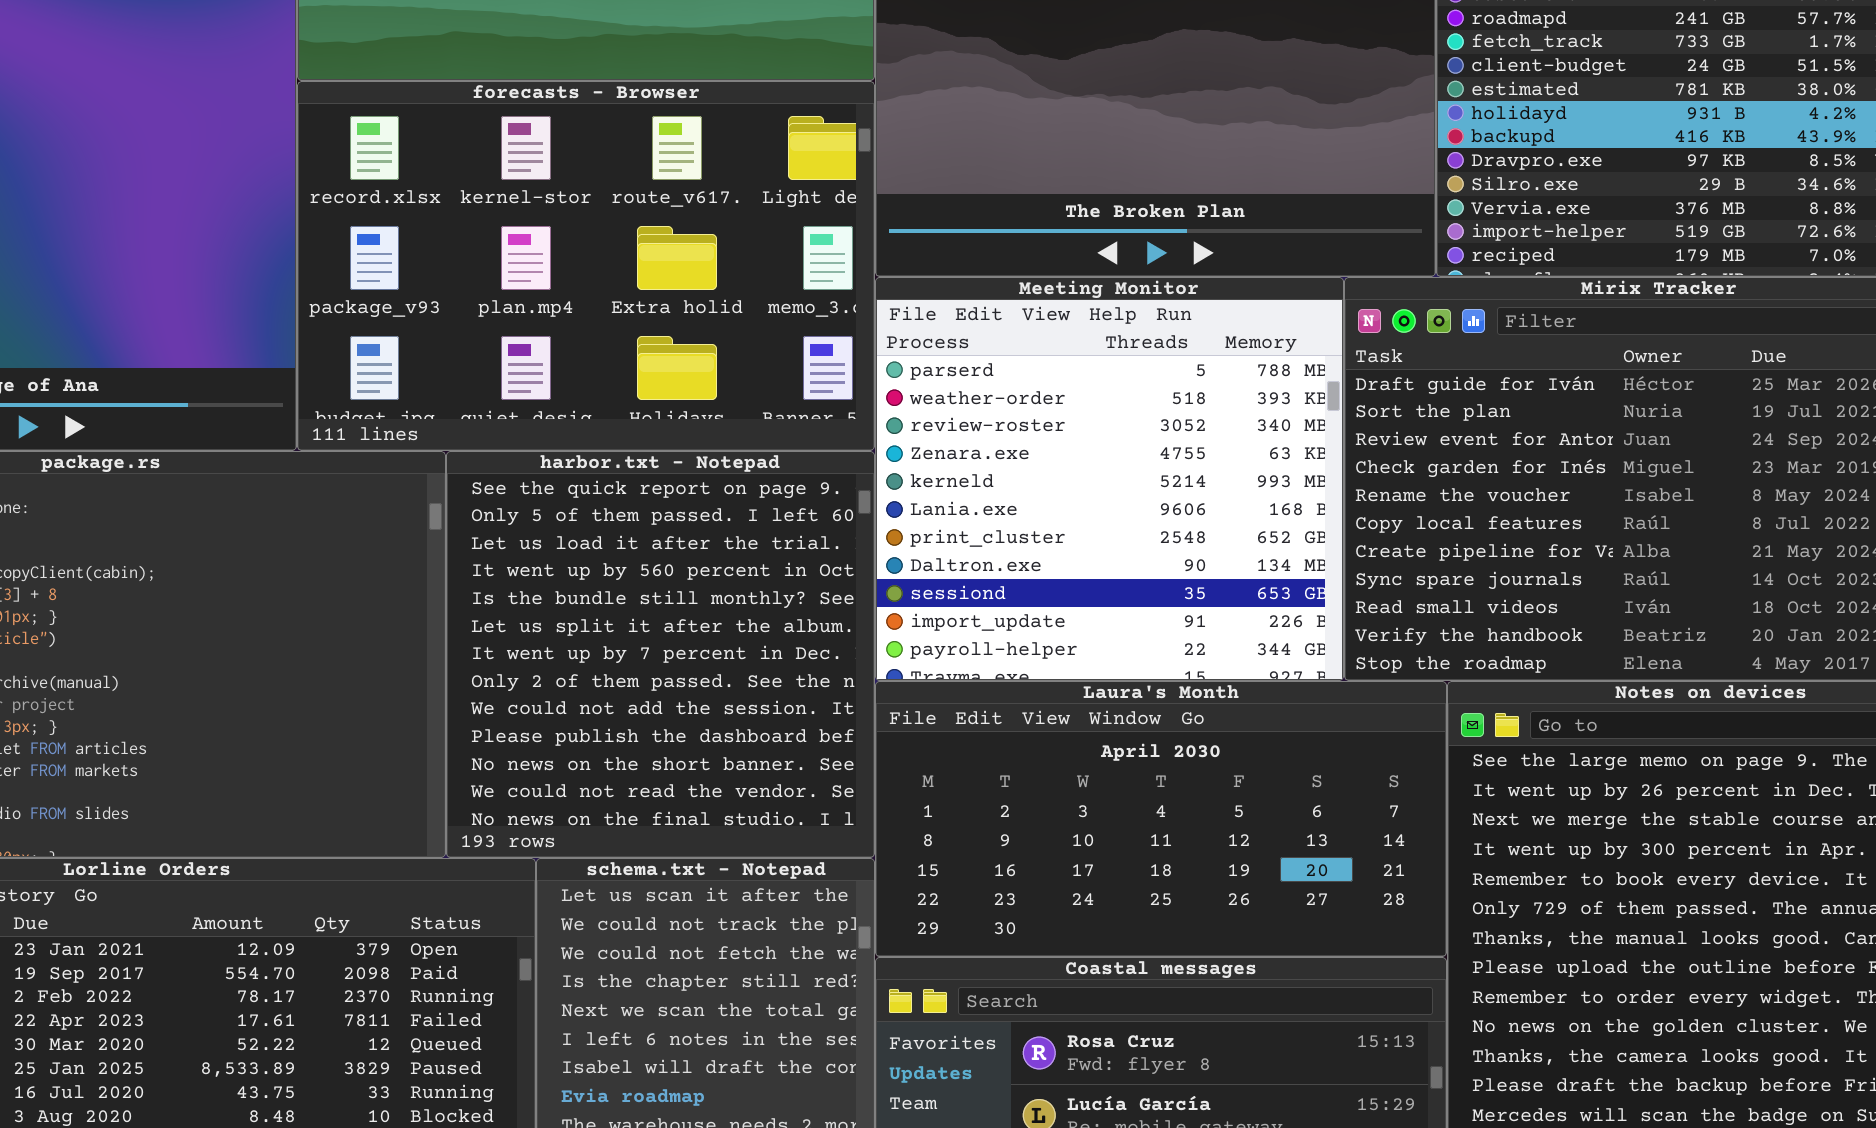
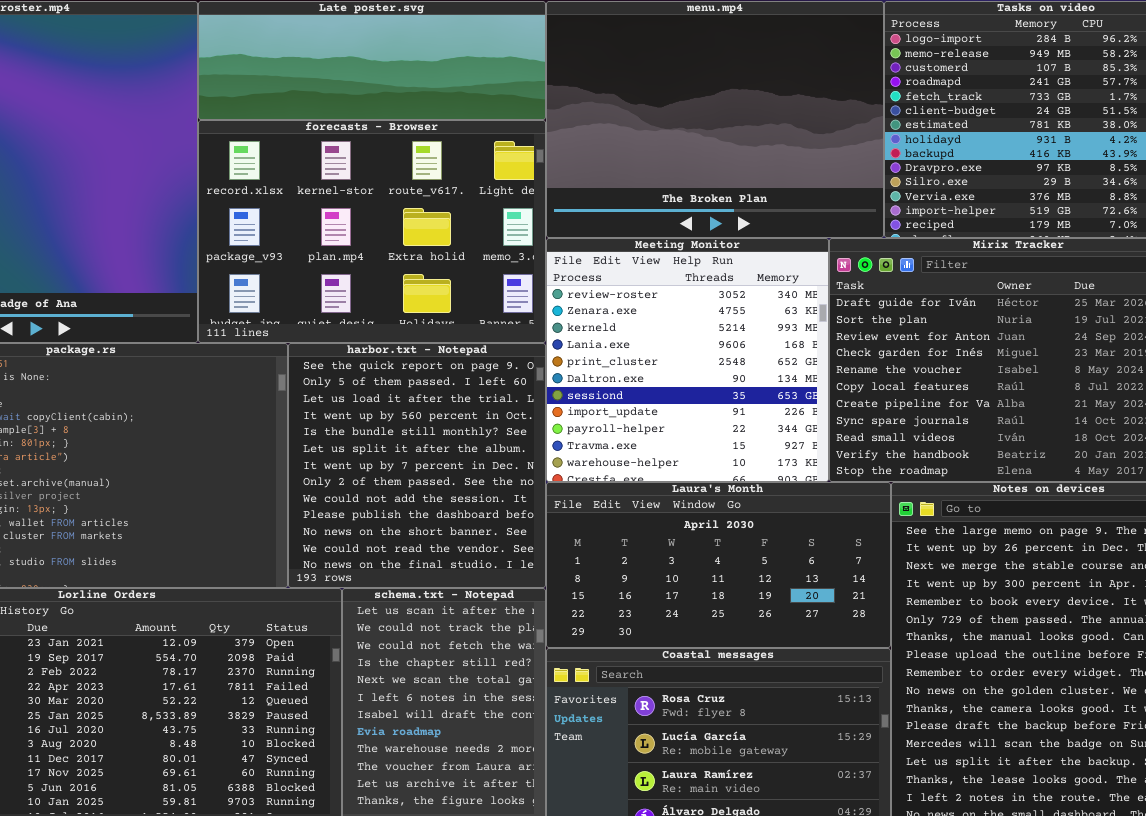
Meeting Monitor: [875,277,1344,681] -> [546,238,829,482], scrolled down 2 rows

